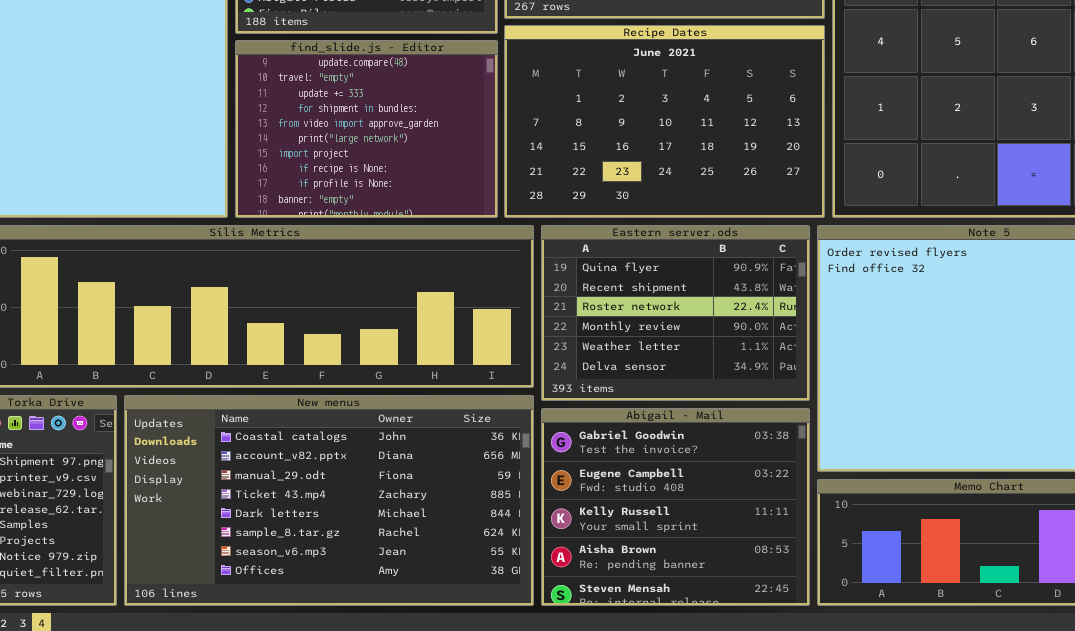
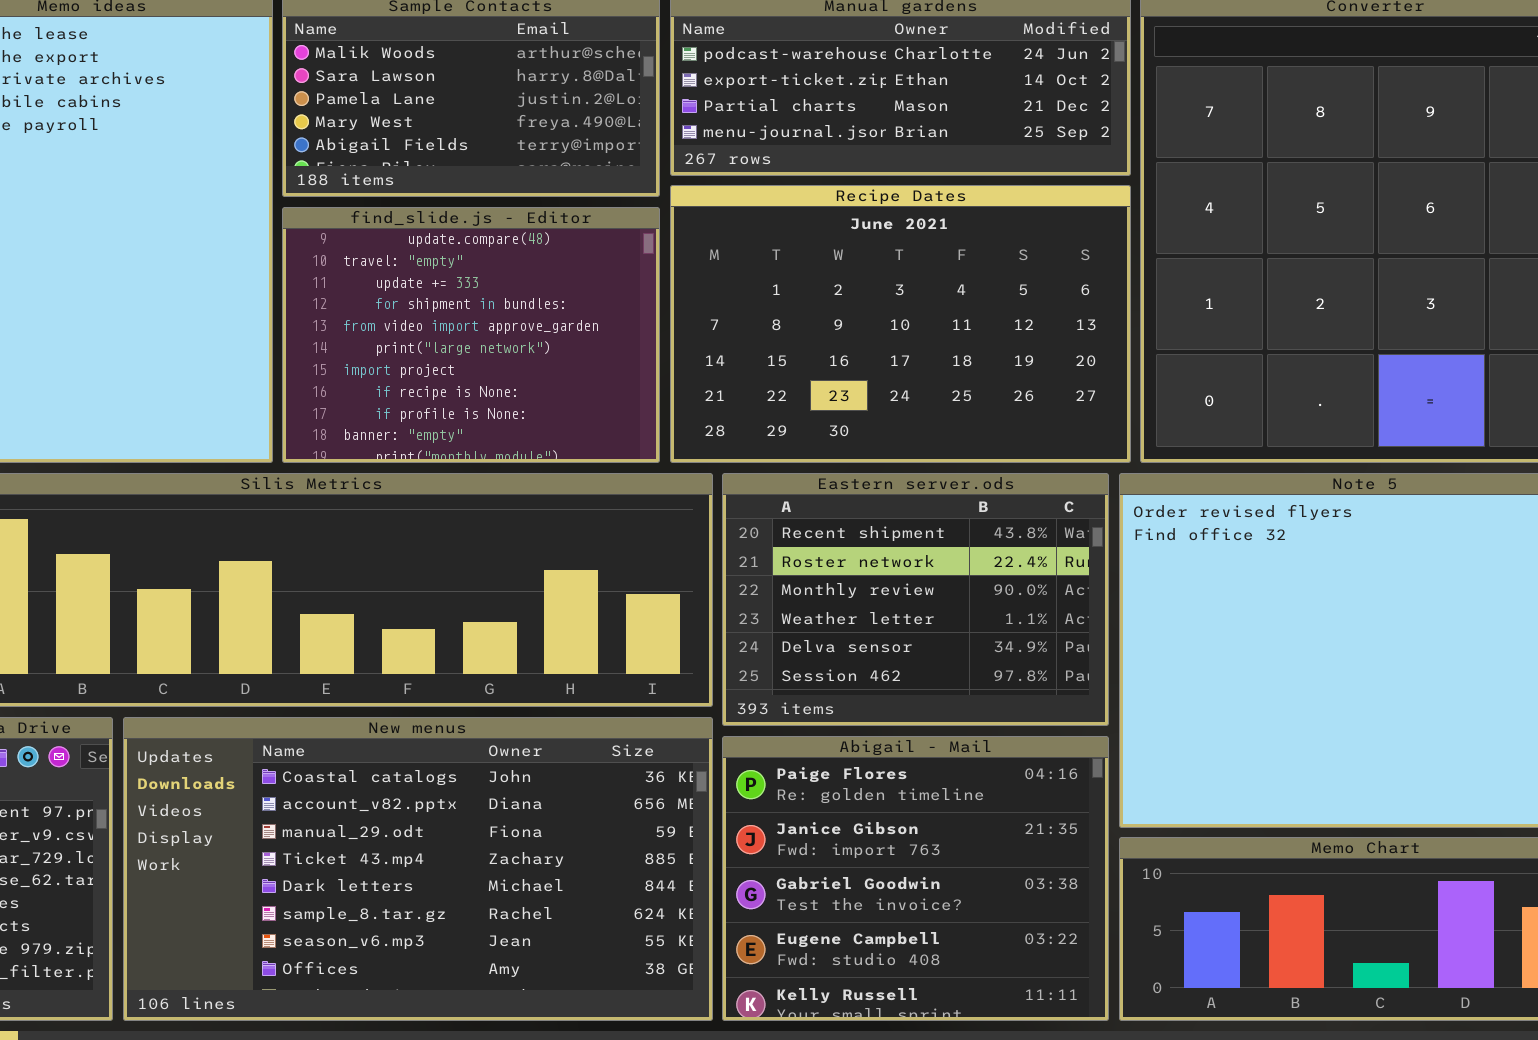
Eastern server.ods: [541,225,810,401] -> [722,473,1109,726], scrolled down 1 row
Abigail - Mail: [541,408,810,606] -> [722,736,1109,1021], scrolled up 2 rows

